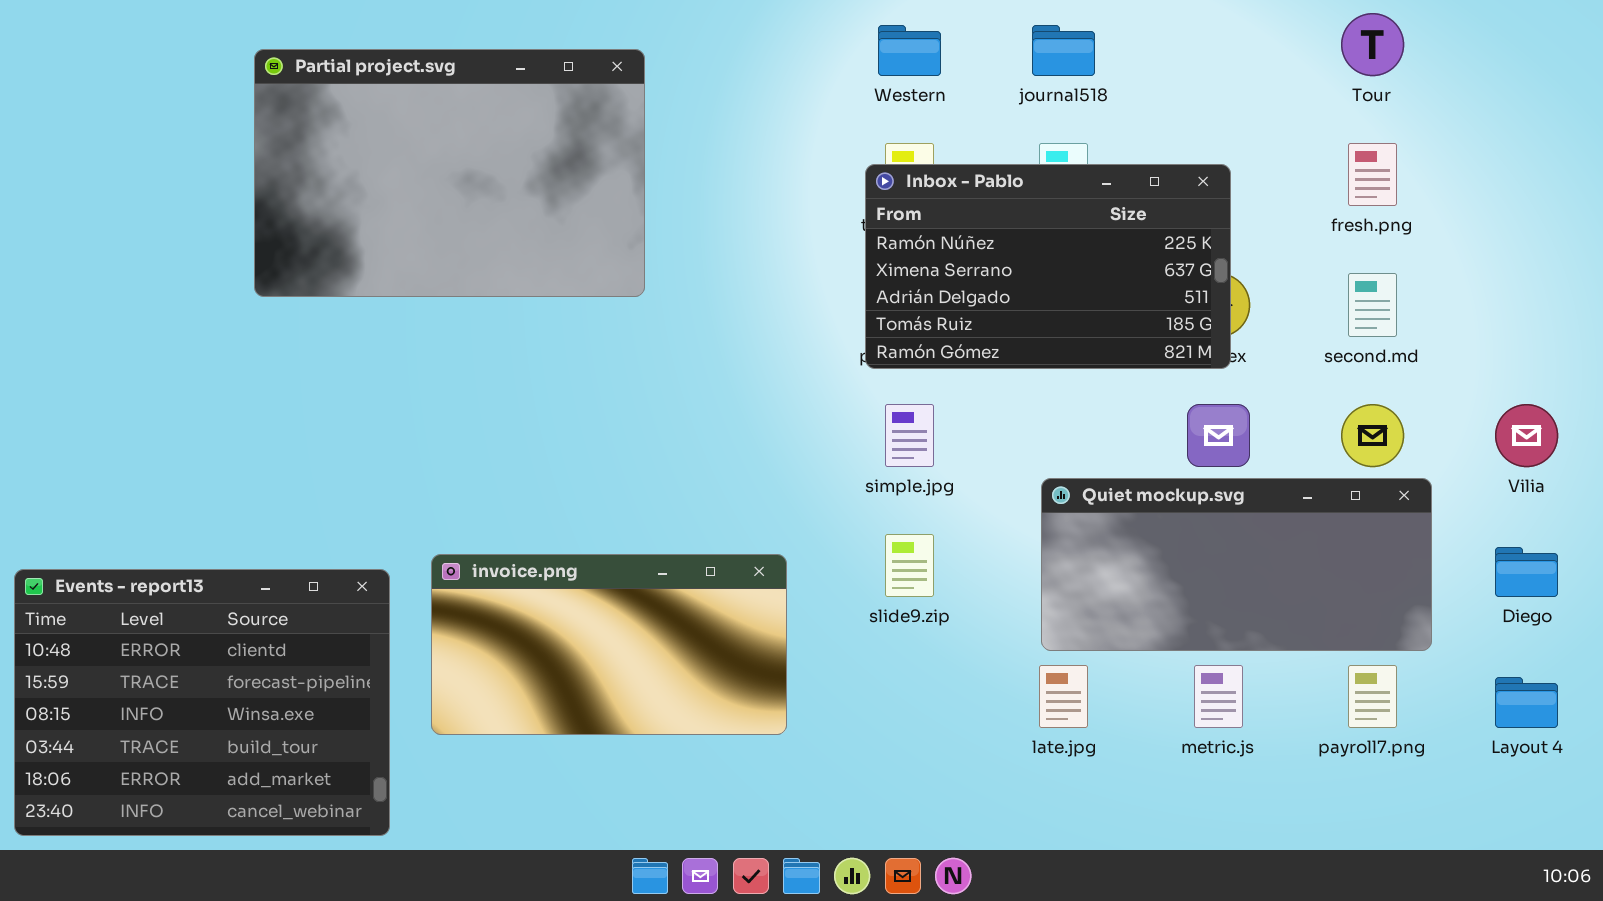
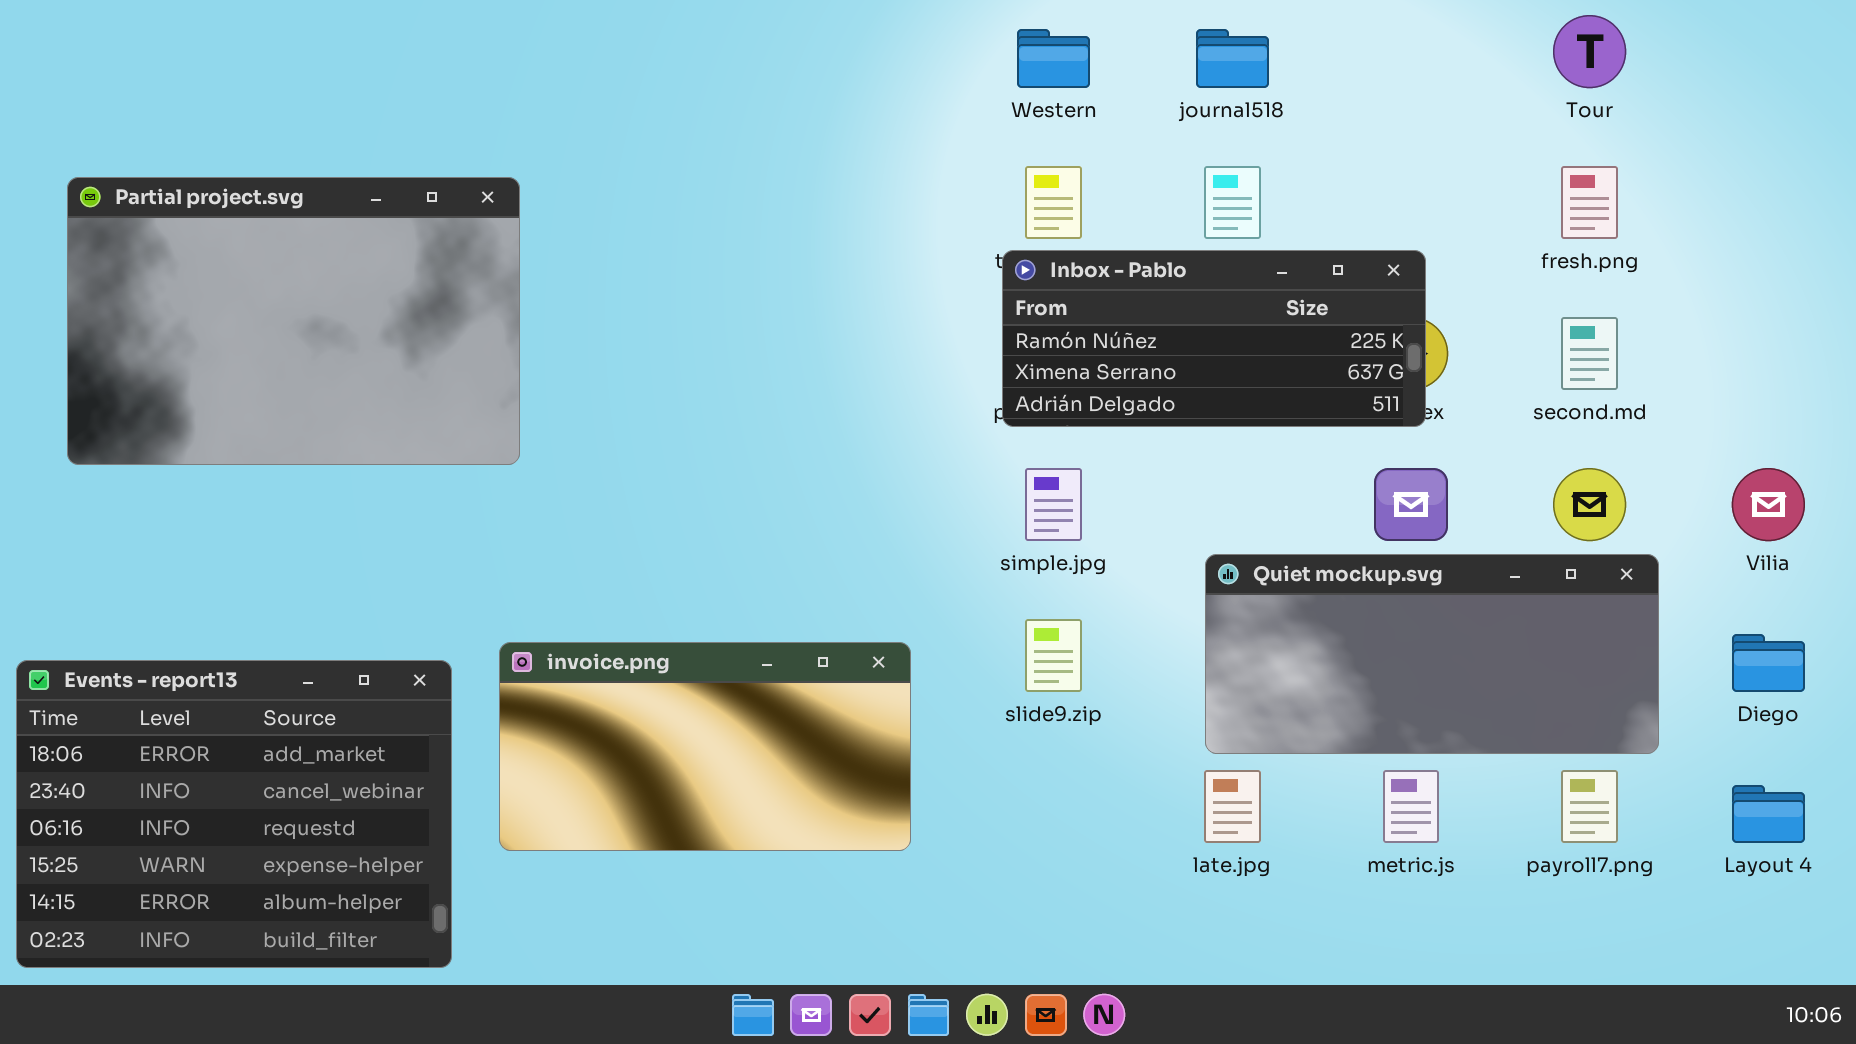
Partial project.svg: [254,49,645,297] -> [67,177,520,465], moved
Inbox - Pablo: [865,164,1231,369] -> [1002,250,1426,427], resized
Events - report13: [14,569,390,836] -> [16,660,452,968], scrolled down 4 rows

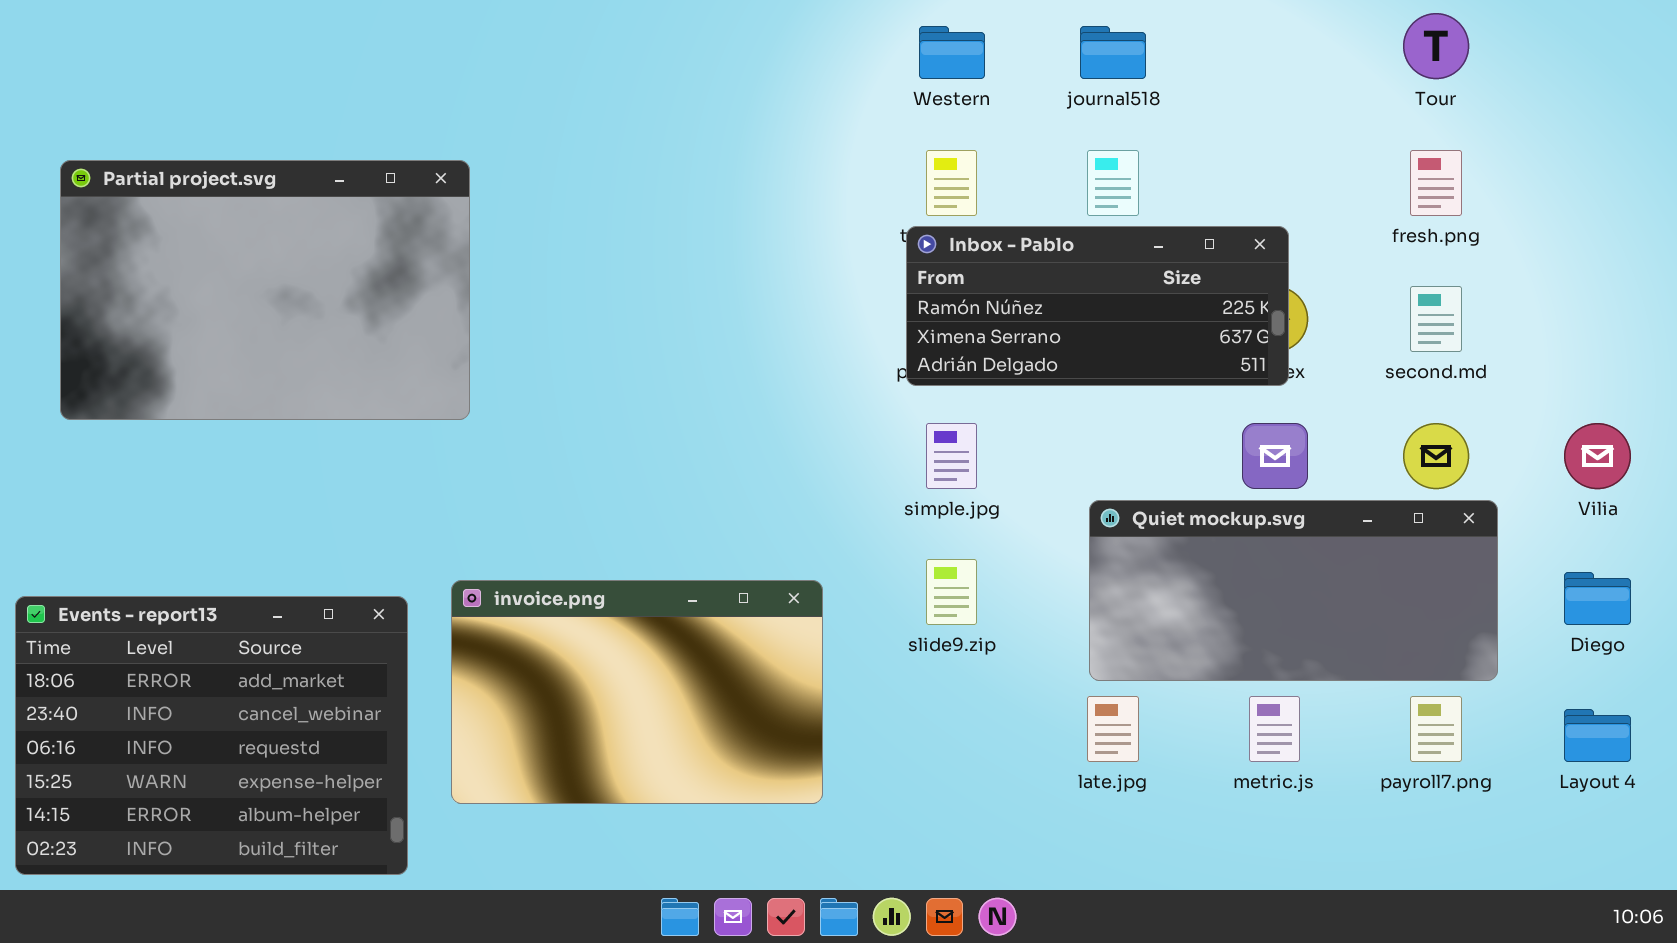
invoice.png: [499,642,911,851] -> [451,580,823,804], resized

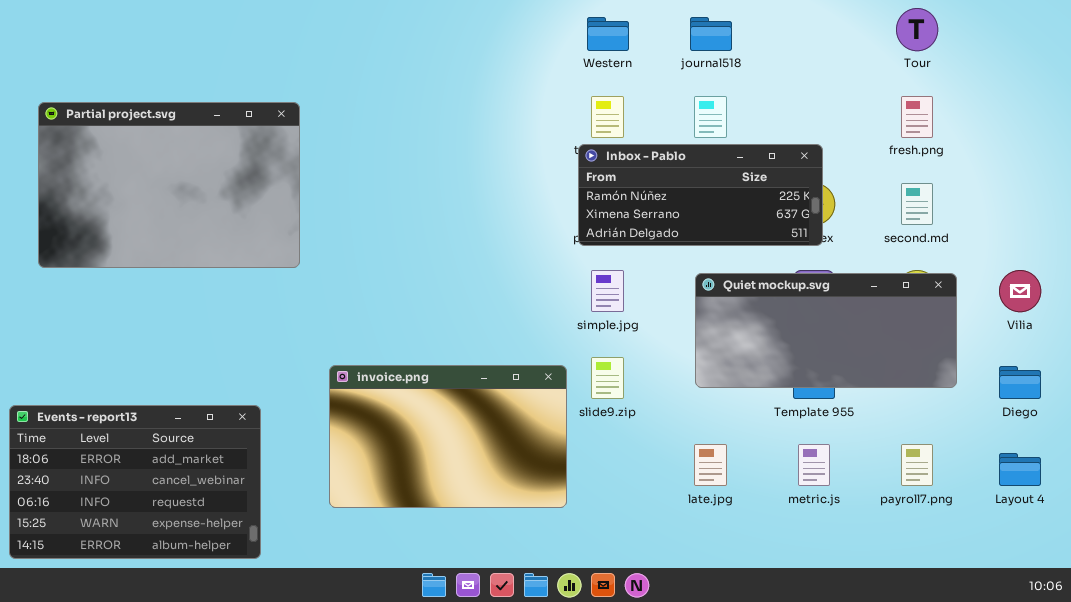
Quiet mockup.svg: [1089,500,1498,681] -> [695,273,957,388], moved
invoice.png: [451,580,823,804] -> [329,365,567,508], moved
Events - report13: [15,596,408,875] -> [9,405,261,559], resized

